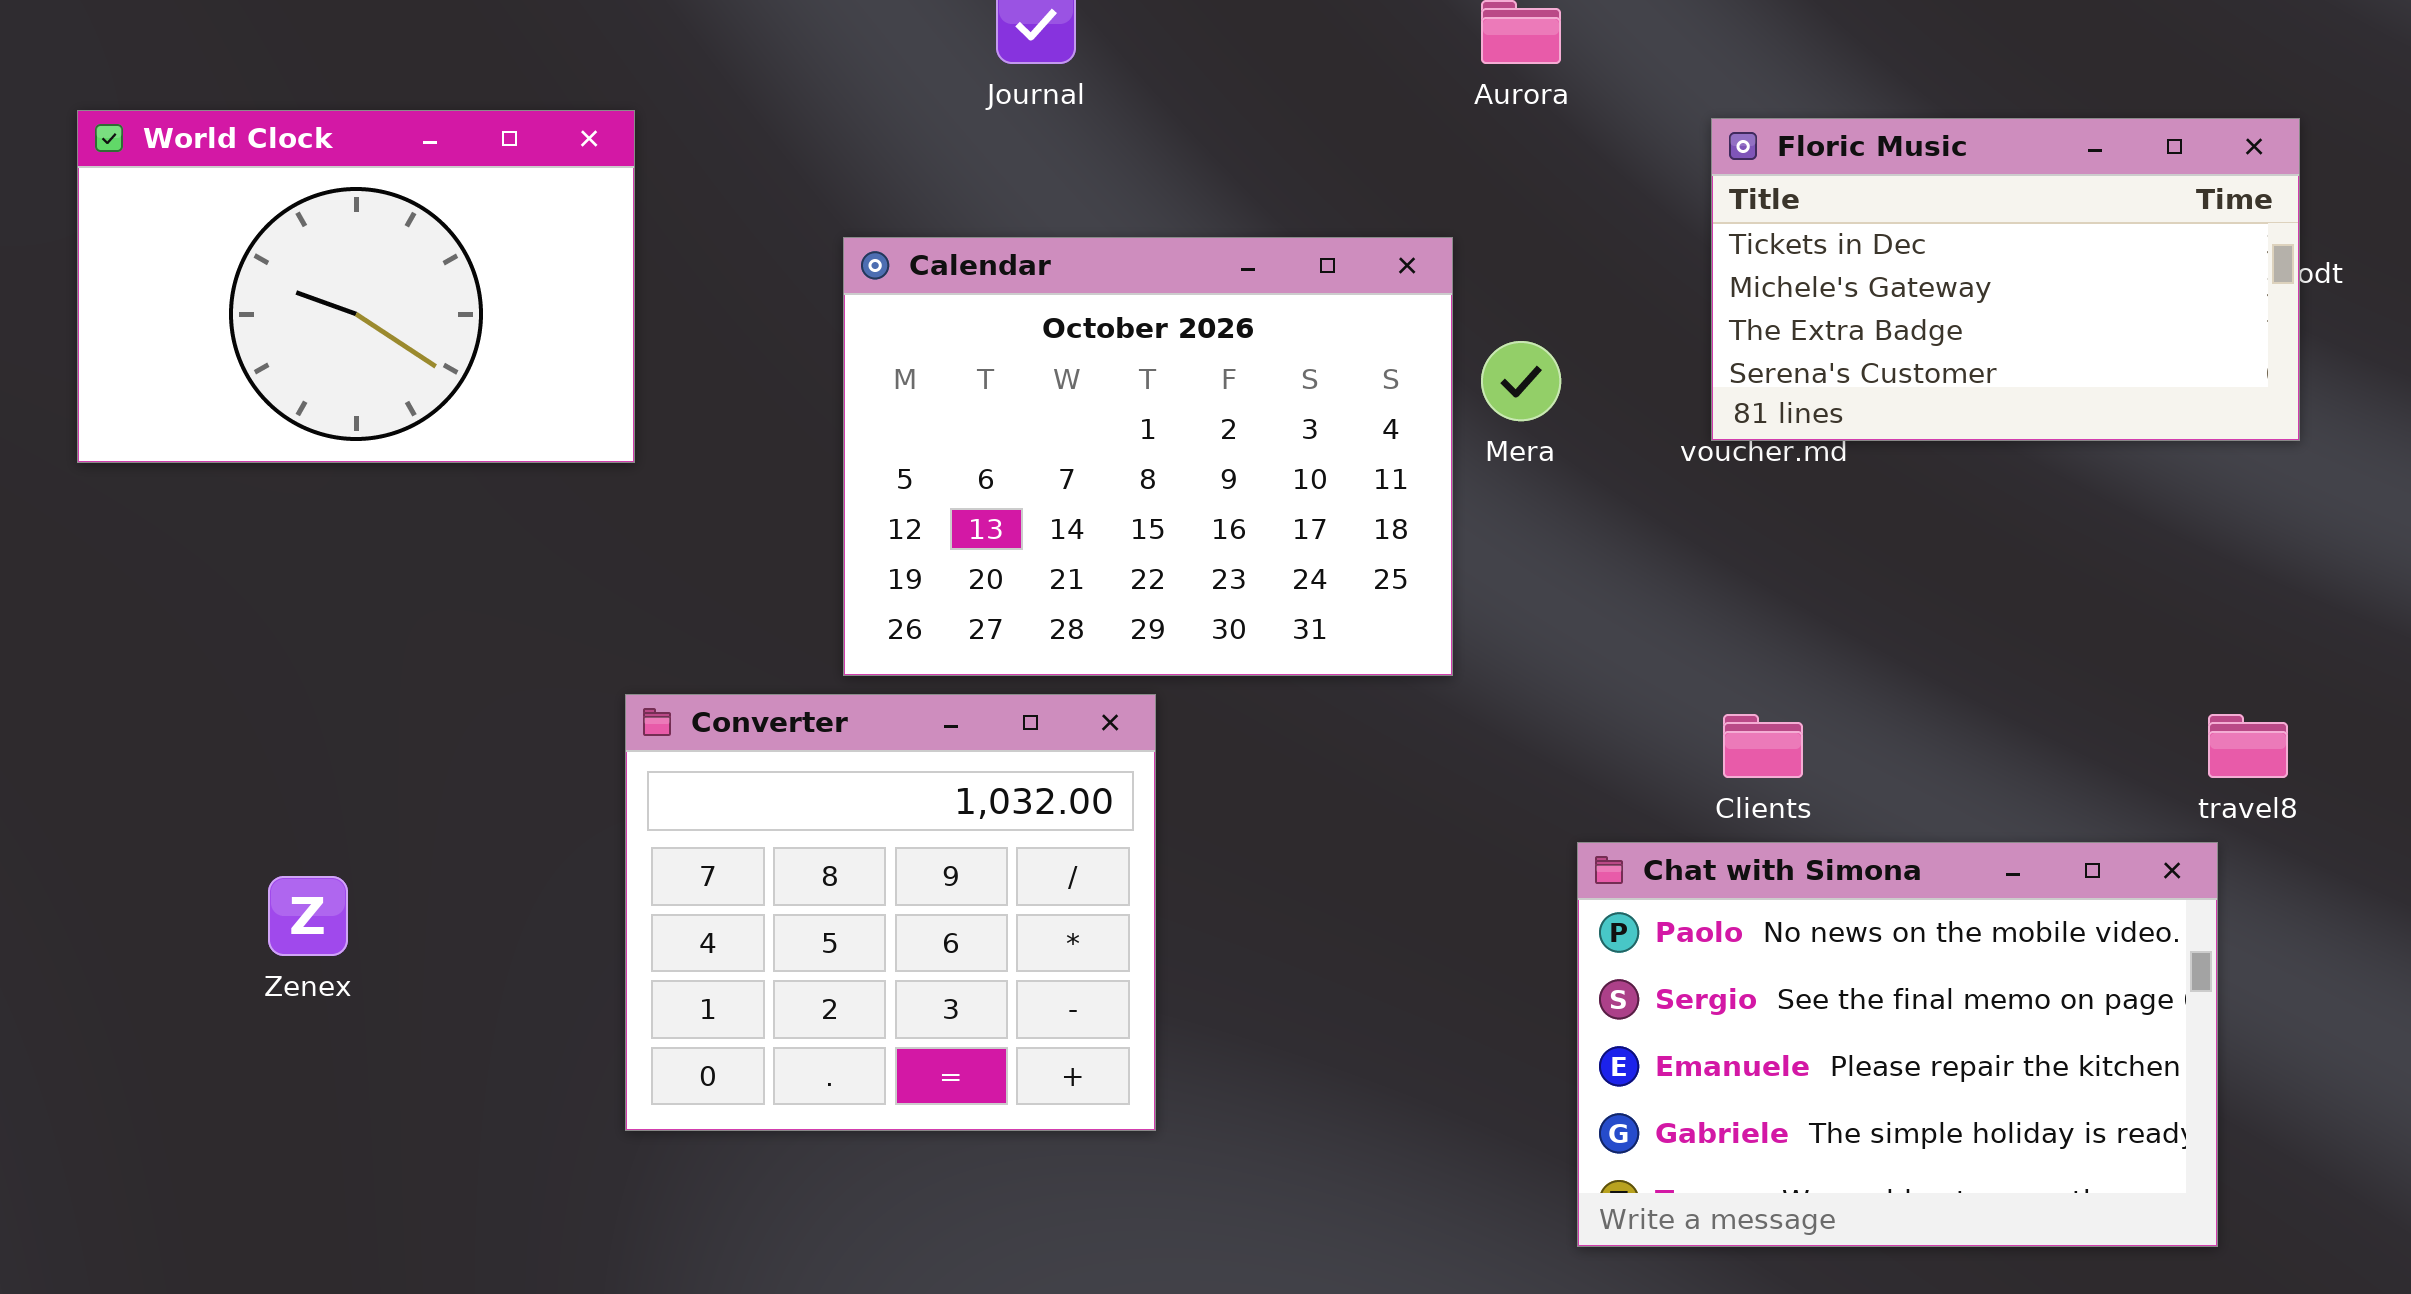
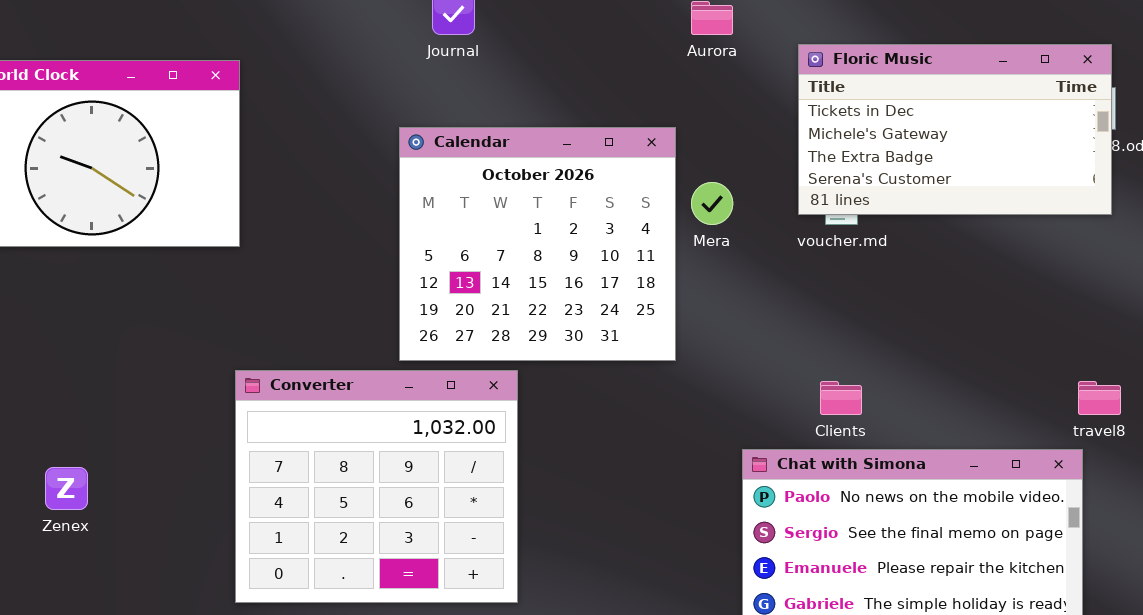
Floric Music: [1711,118,2300,441] -> [798,44,1112,215], moved
Calendar: [843,237,1453,676] -> [399,127,676,361], resized

